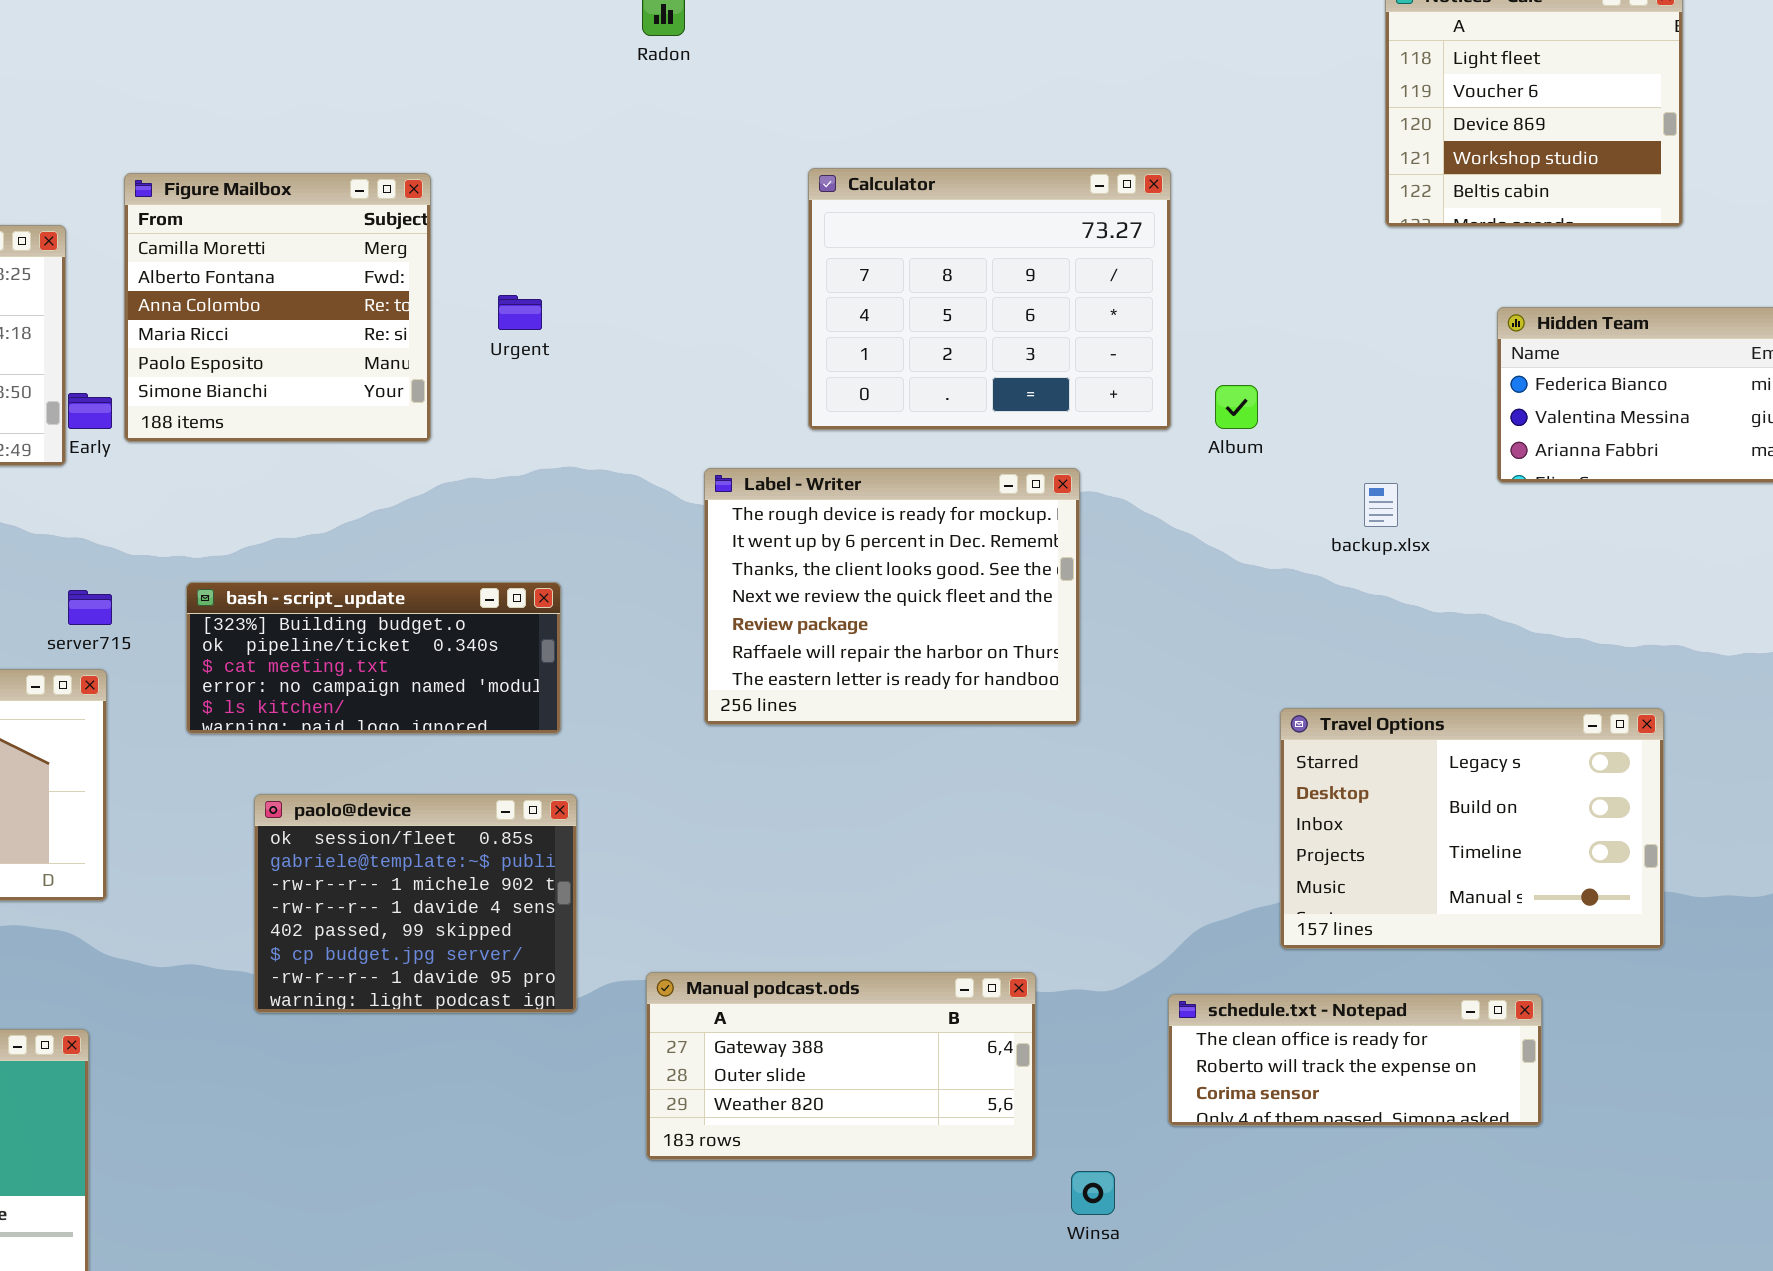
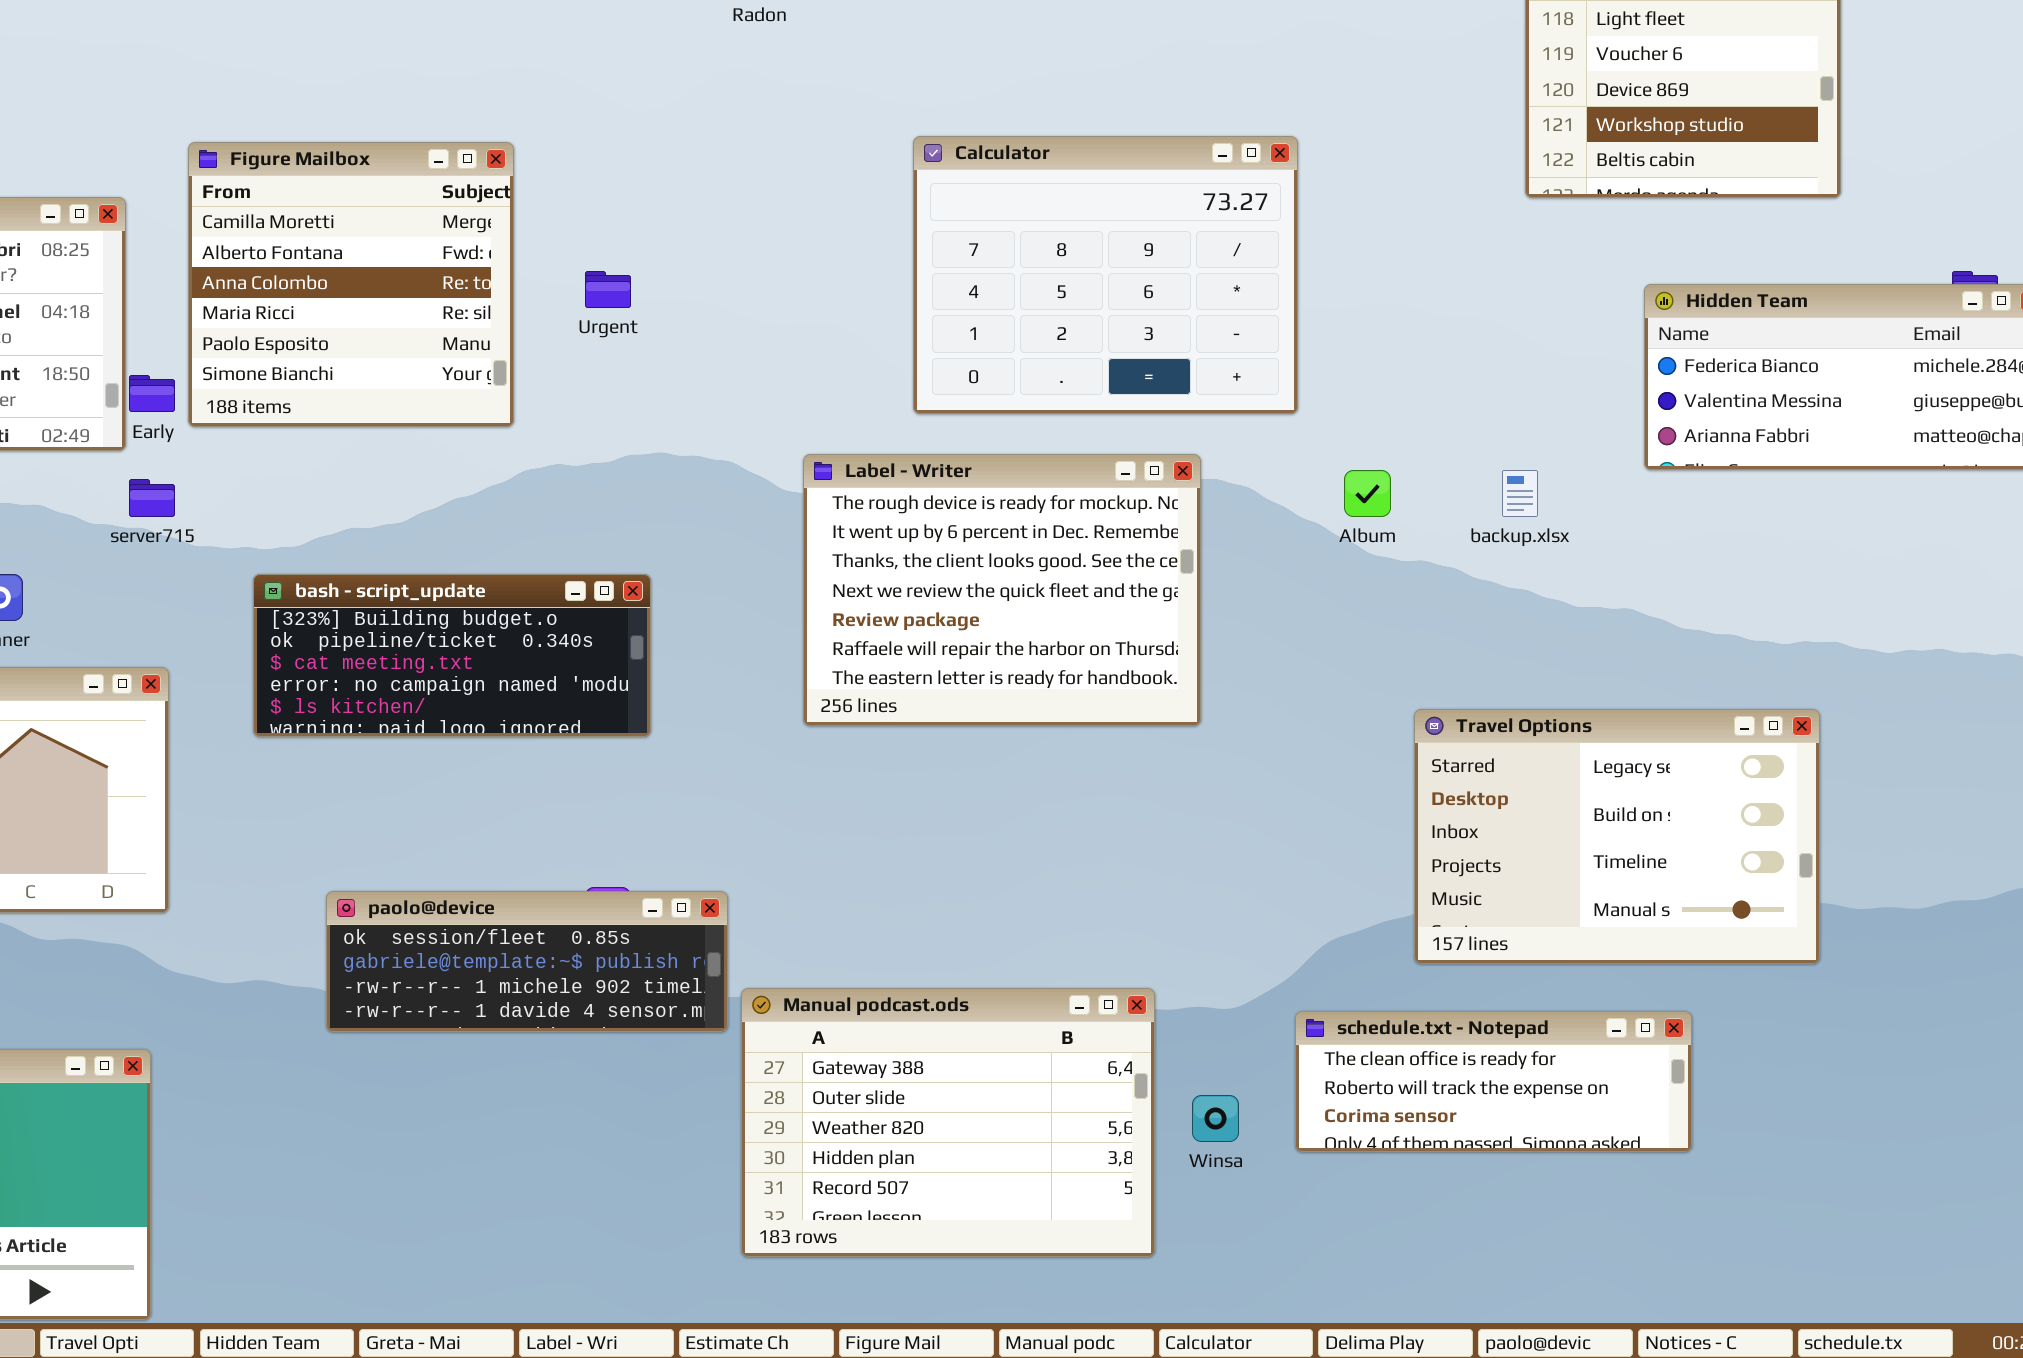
Album: [1215,385,1258,429] -> [1344,470,1391,517], moved
server715: [68,590,112,625] -> [129,479,175,517], moved
paolo@device: [254,794,577,1013] -> [326,891,728,1032], resized
Manual podcast.ods: [646,972,1036,1160] -> [741,988,1155,1257], resized
Winsa: [1071,1171,1115,1215] -> [1192,1095,1239,1142], moved

